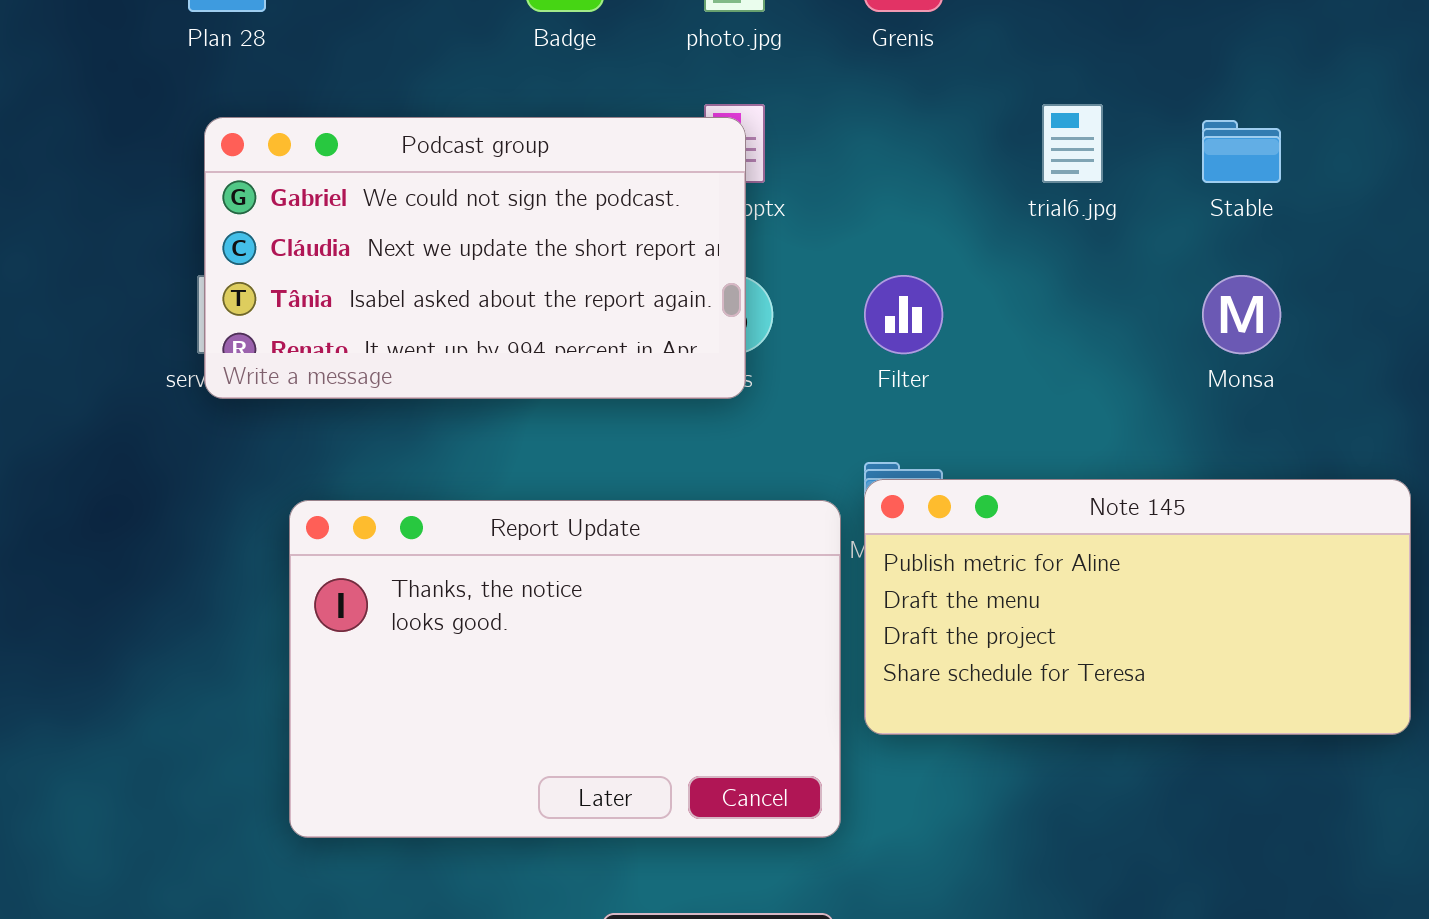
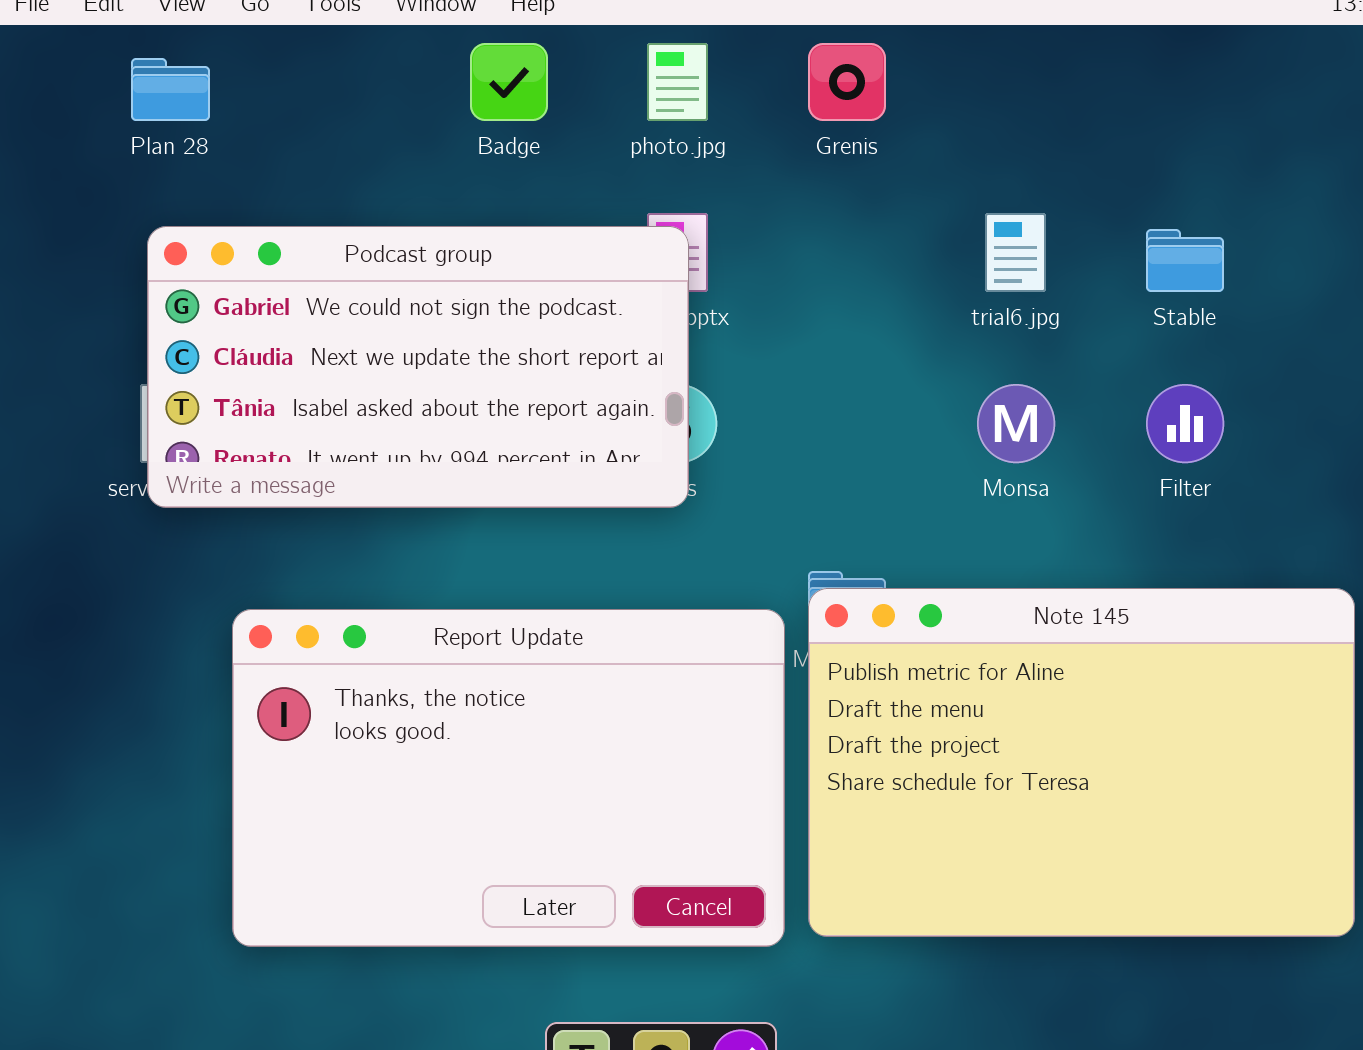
Filter: [864,275,943,354] -> [1146,384,1224,463], moved
Monsa: [1202,275,1281,354] -> [977,384,1055,463], moved
Note 145: [864,479,1411,735] -> [808,588,1355,937], resized

